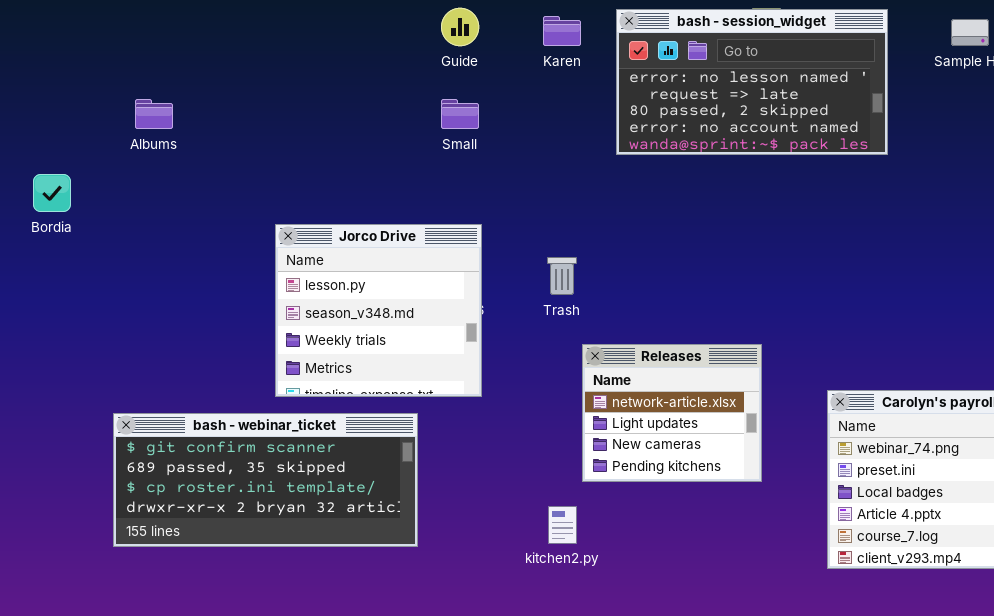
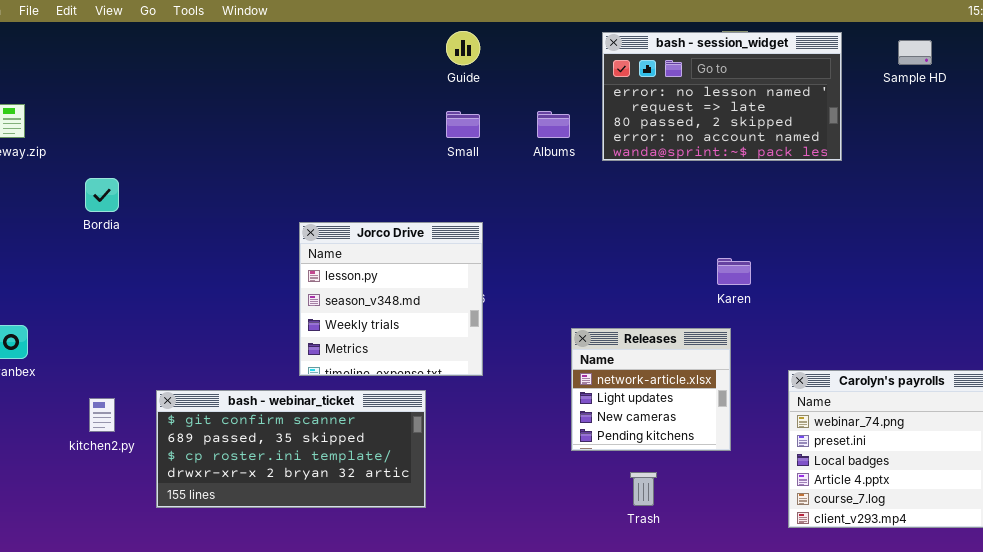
Karen: [543,16,581,46] -> [717,258,751,285], moved
Albums: [135,99,173,129] -> [537,111,570,138], moved
Trash: [547,257,577,295] -> [630,472,657,506], moved
kitchen2.py: [548,506,577,544] -> [89,398,115,432], moved

